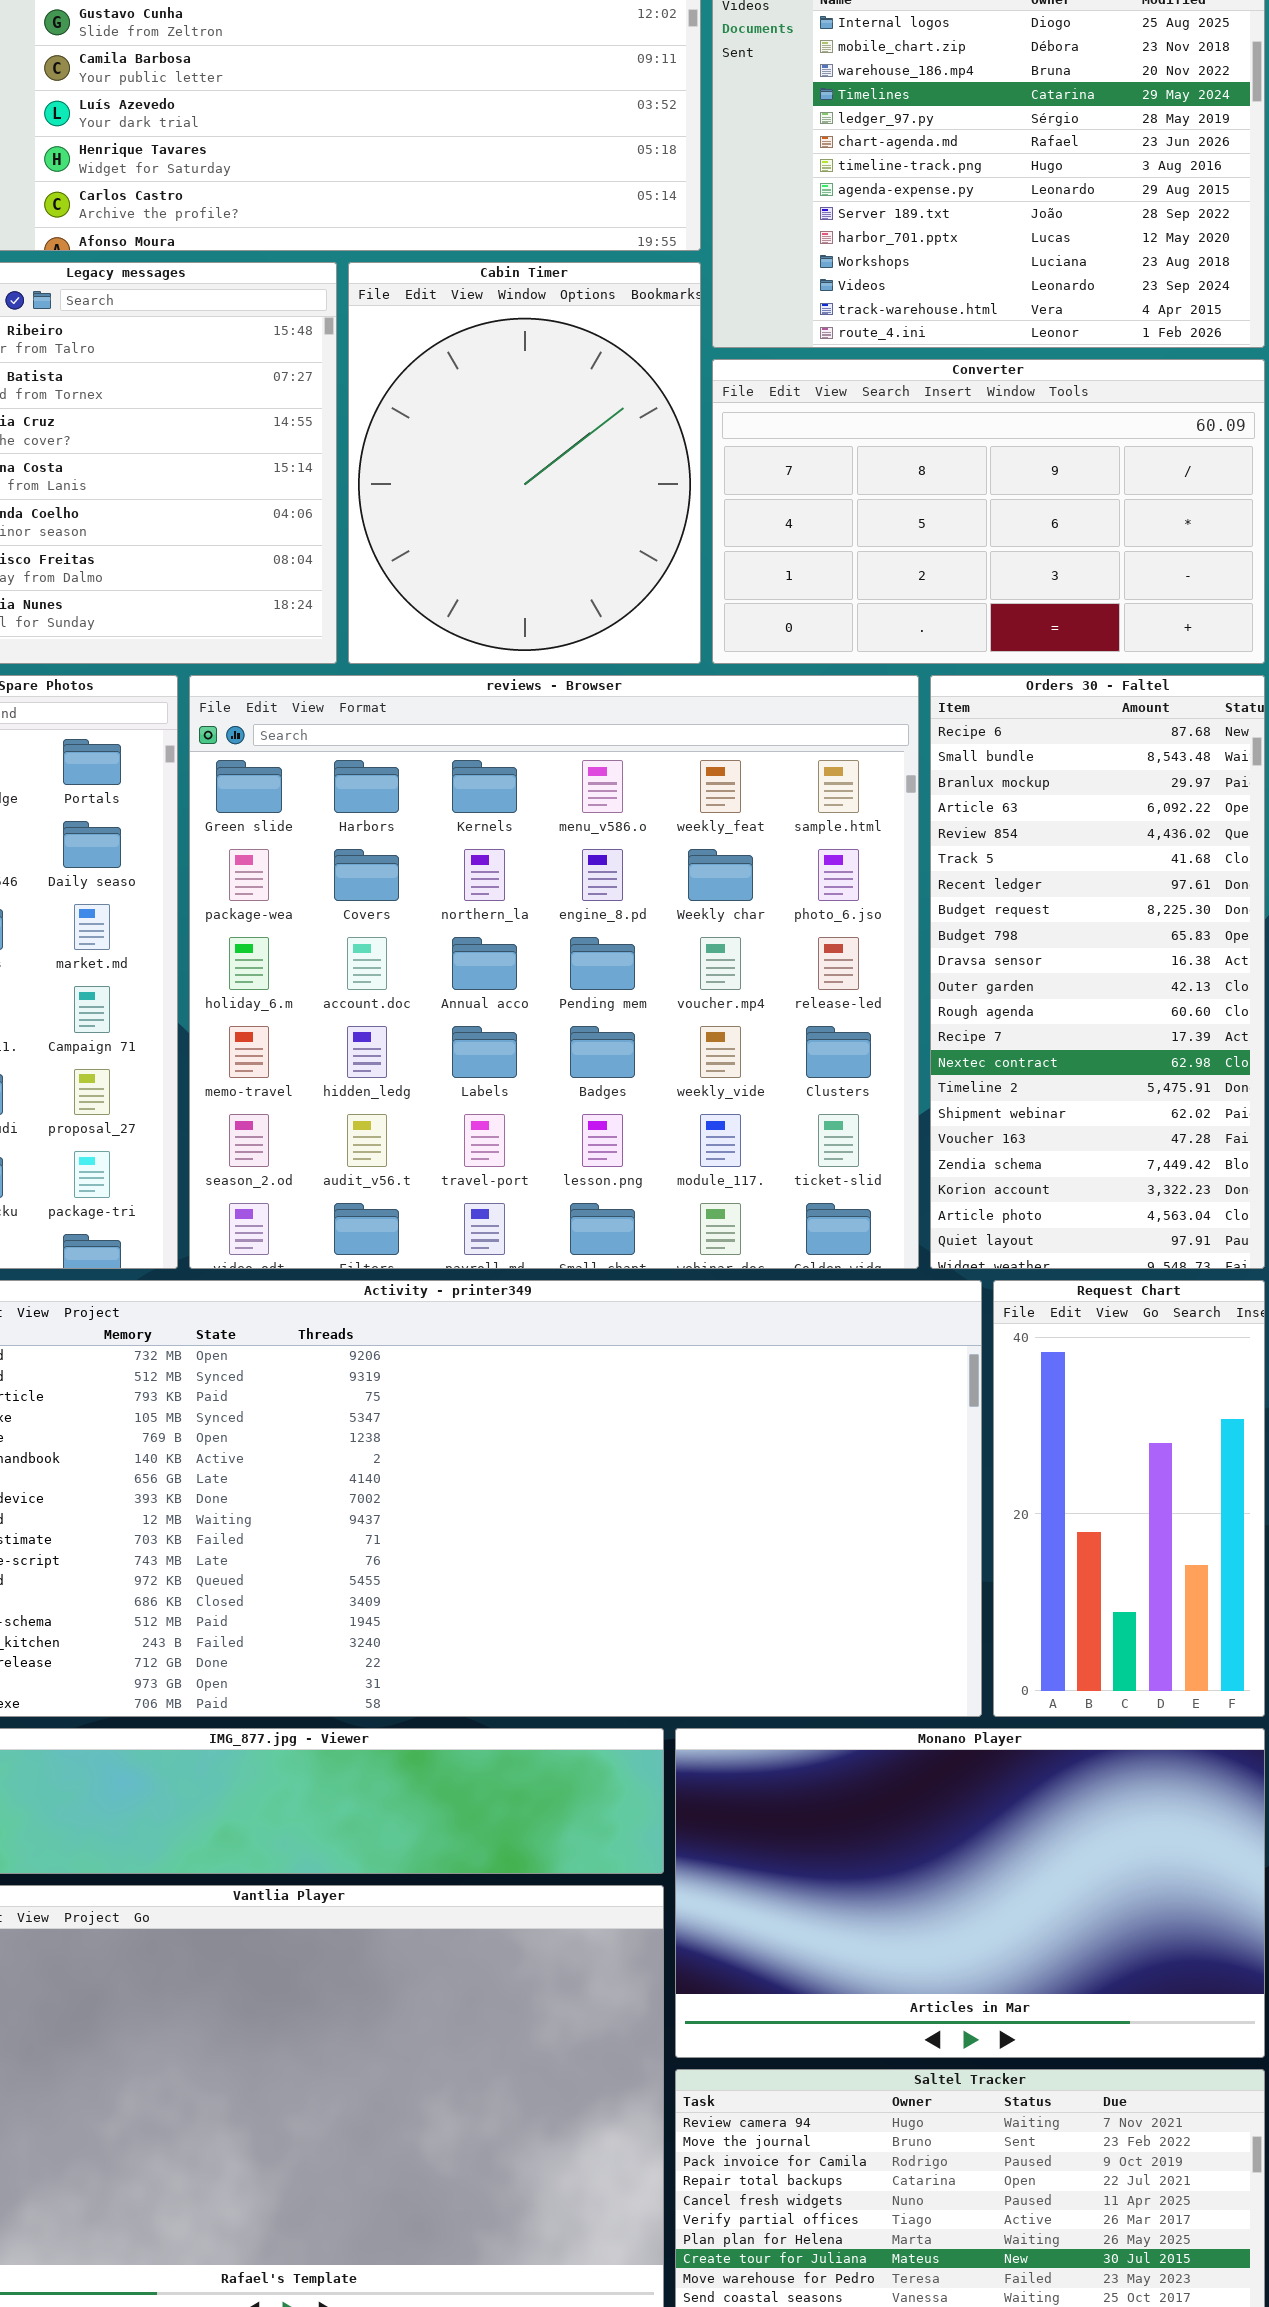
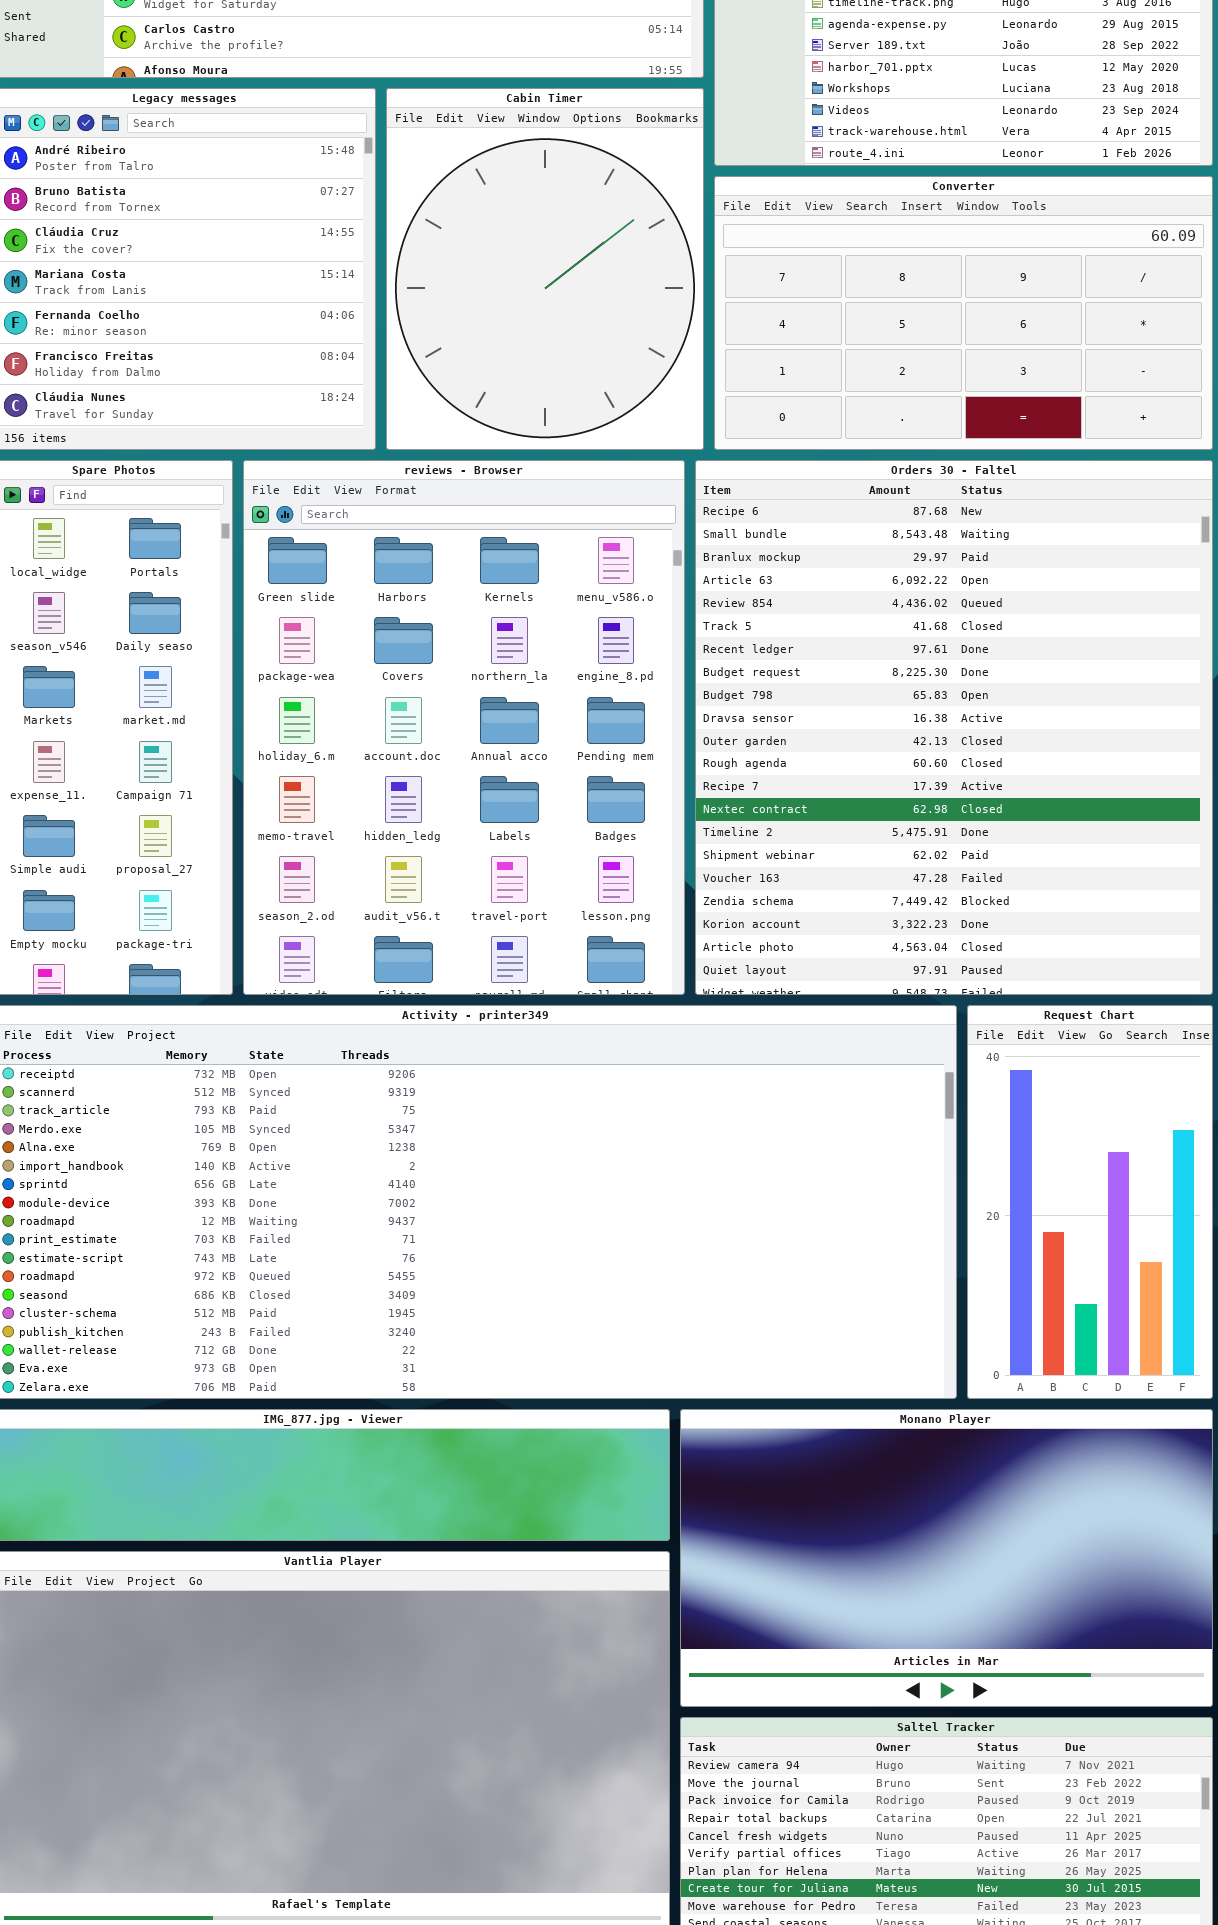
reviews - Browser: [189,675,919,1269] -> [243,460,685,995], resized
Orders 30 - Faltel: [930,675,1265,1269] -> [695,460,1213,995], resized

